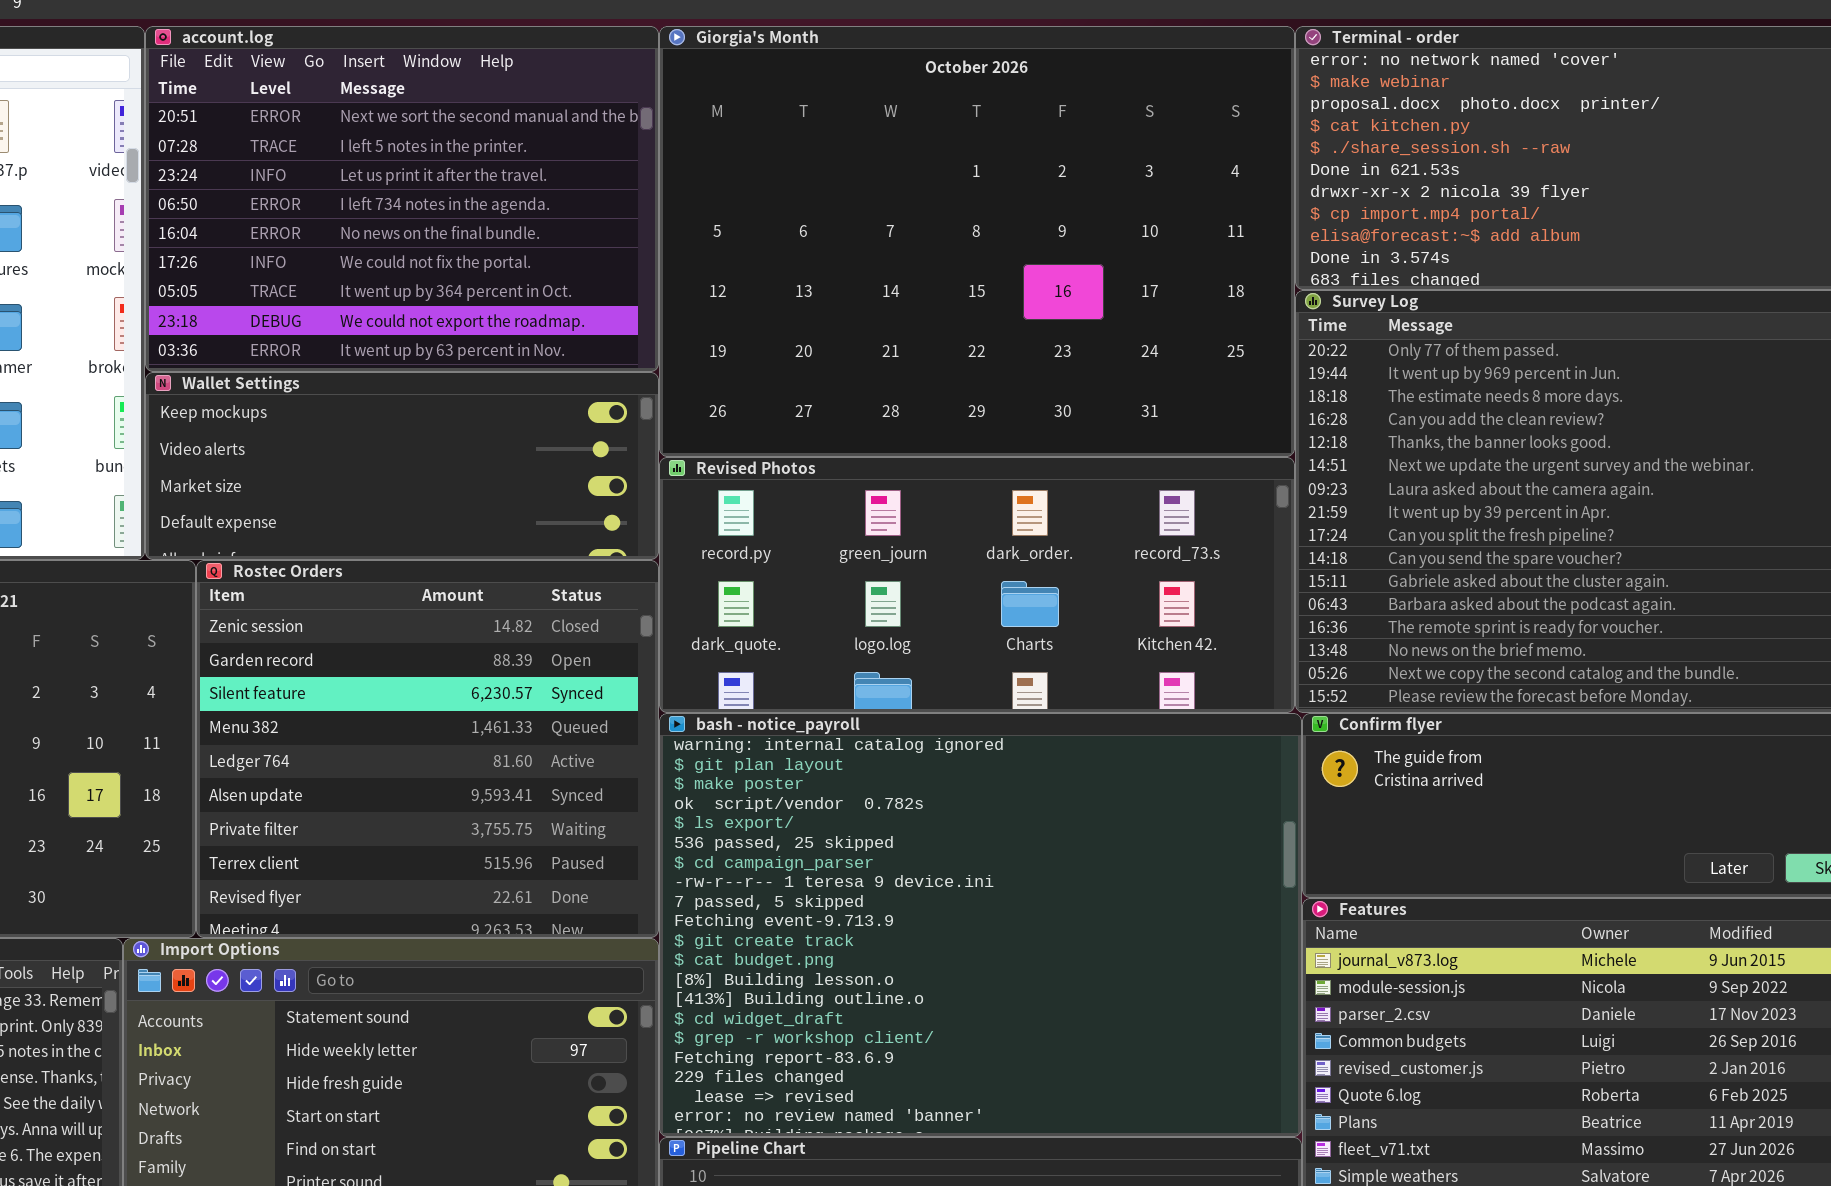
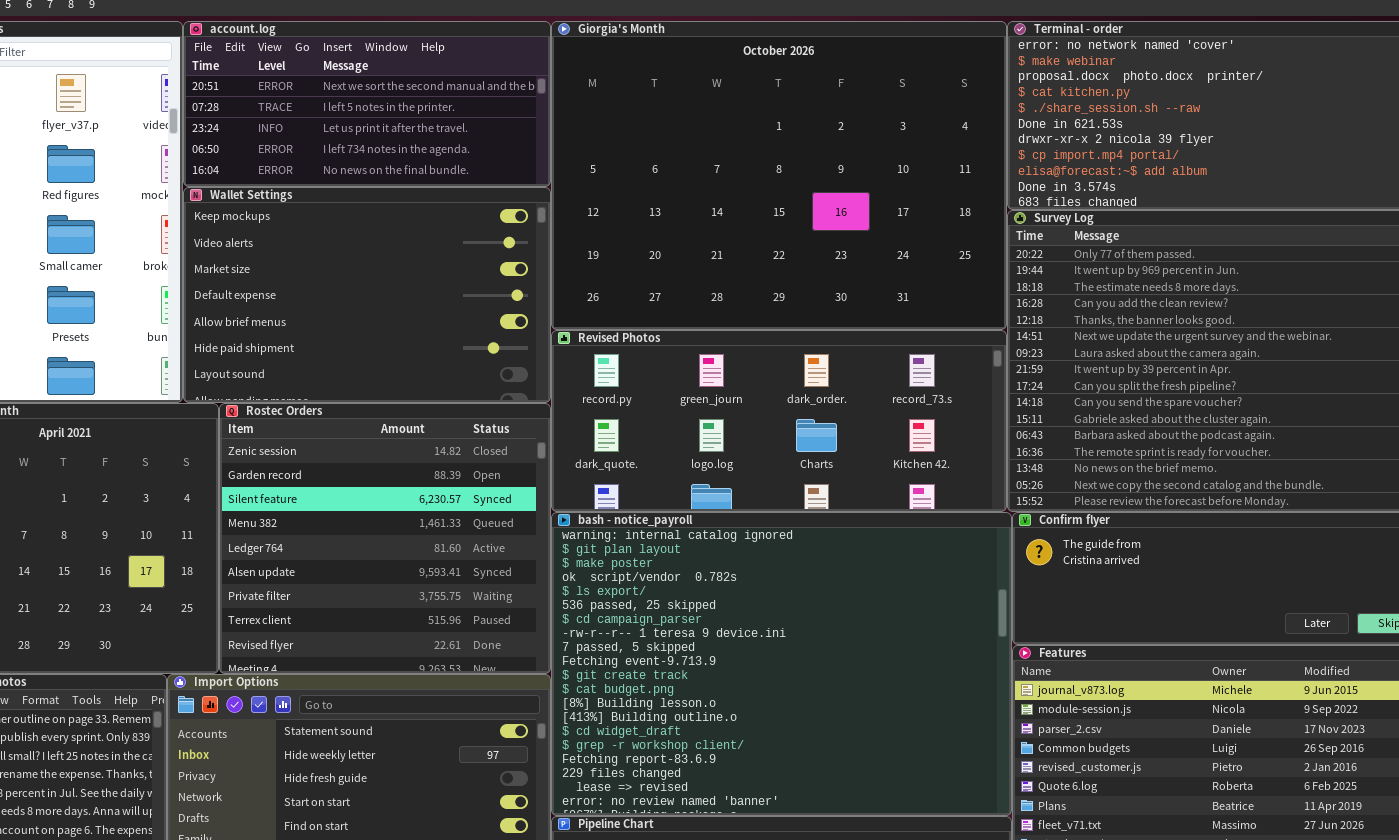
account.log: [145,26,659,372] -> [183,21,551,187], resized
Wallet Settings: [145,372,659,560] -> [183,187,551,403], resized

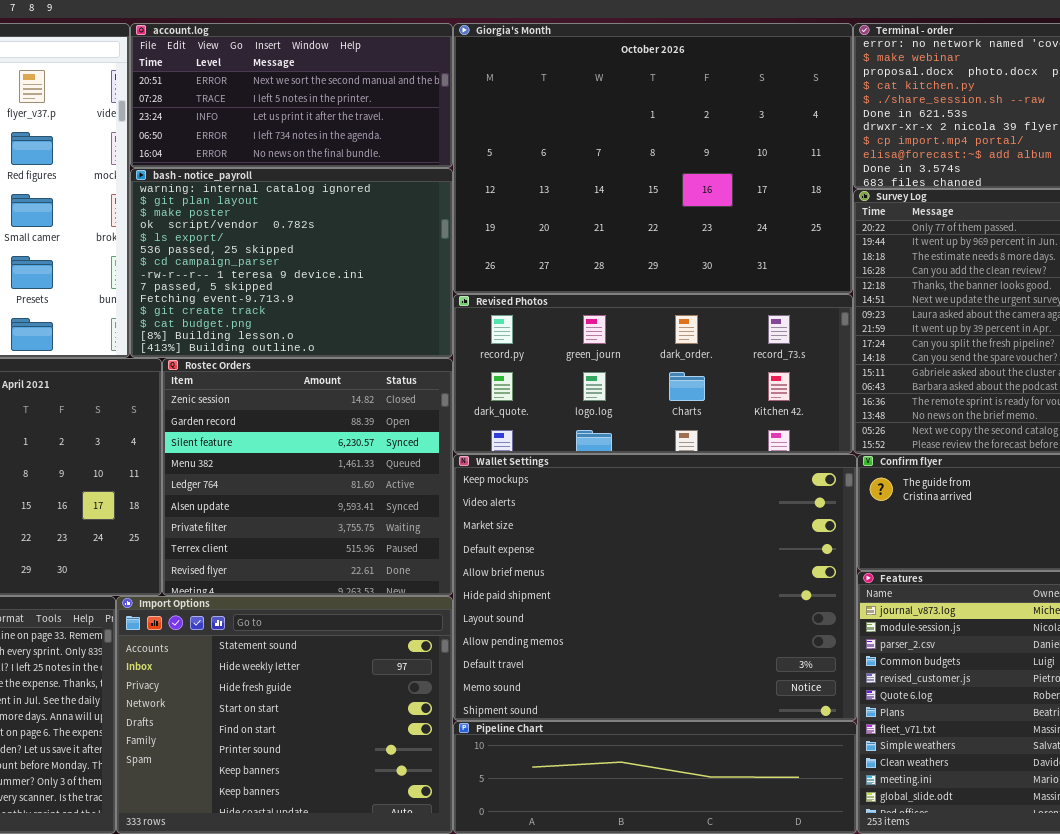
Wallet Settings: [183,187,551,403] -> [453,454,857,721], moved, resized
bash - notice_payroll: [551,512,1012,816] -> [130,168,453,358], moved, resized

